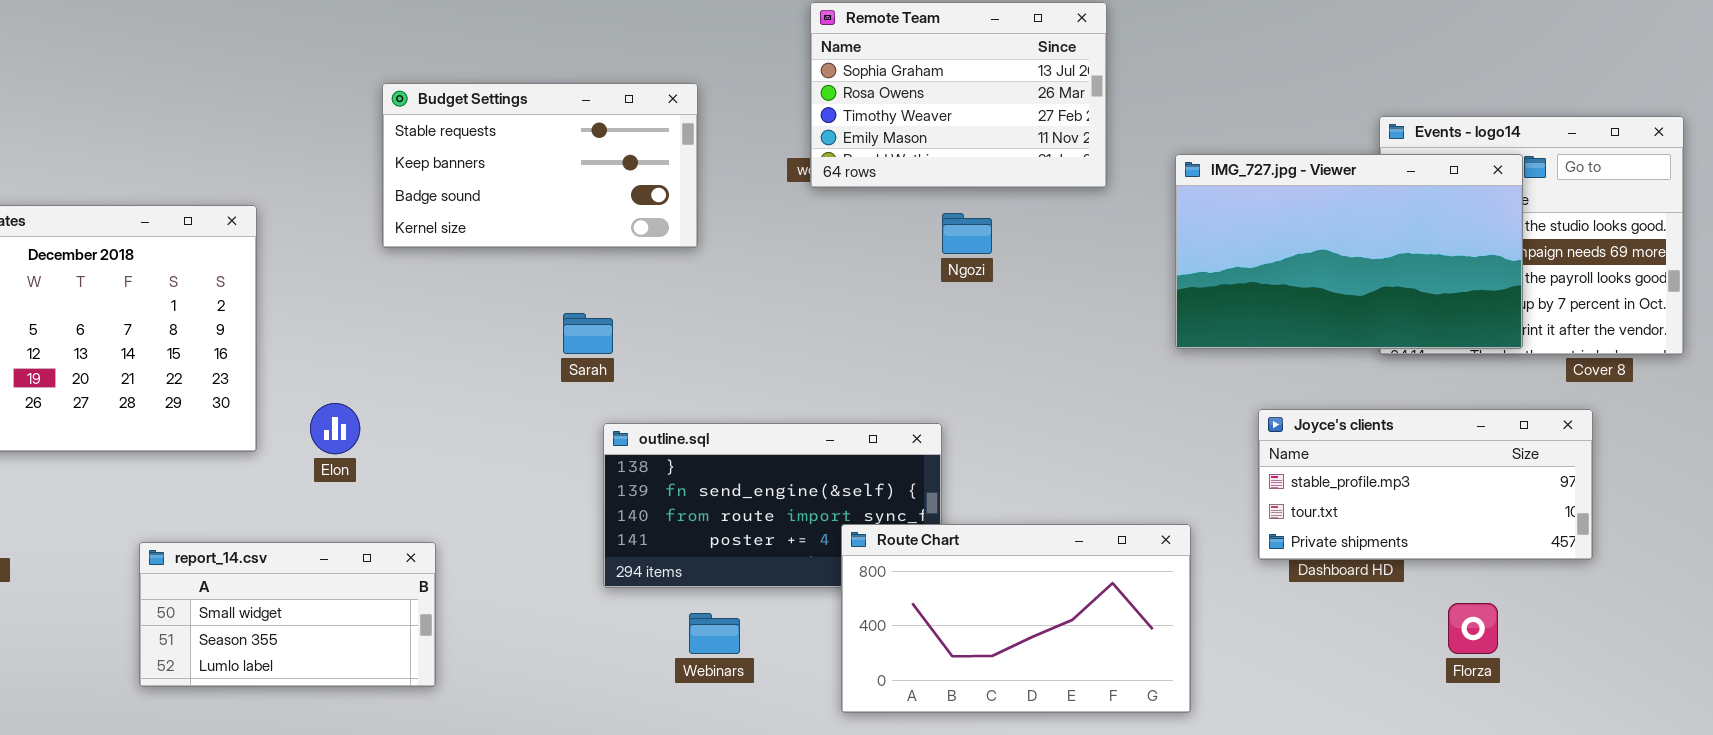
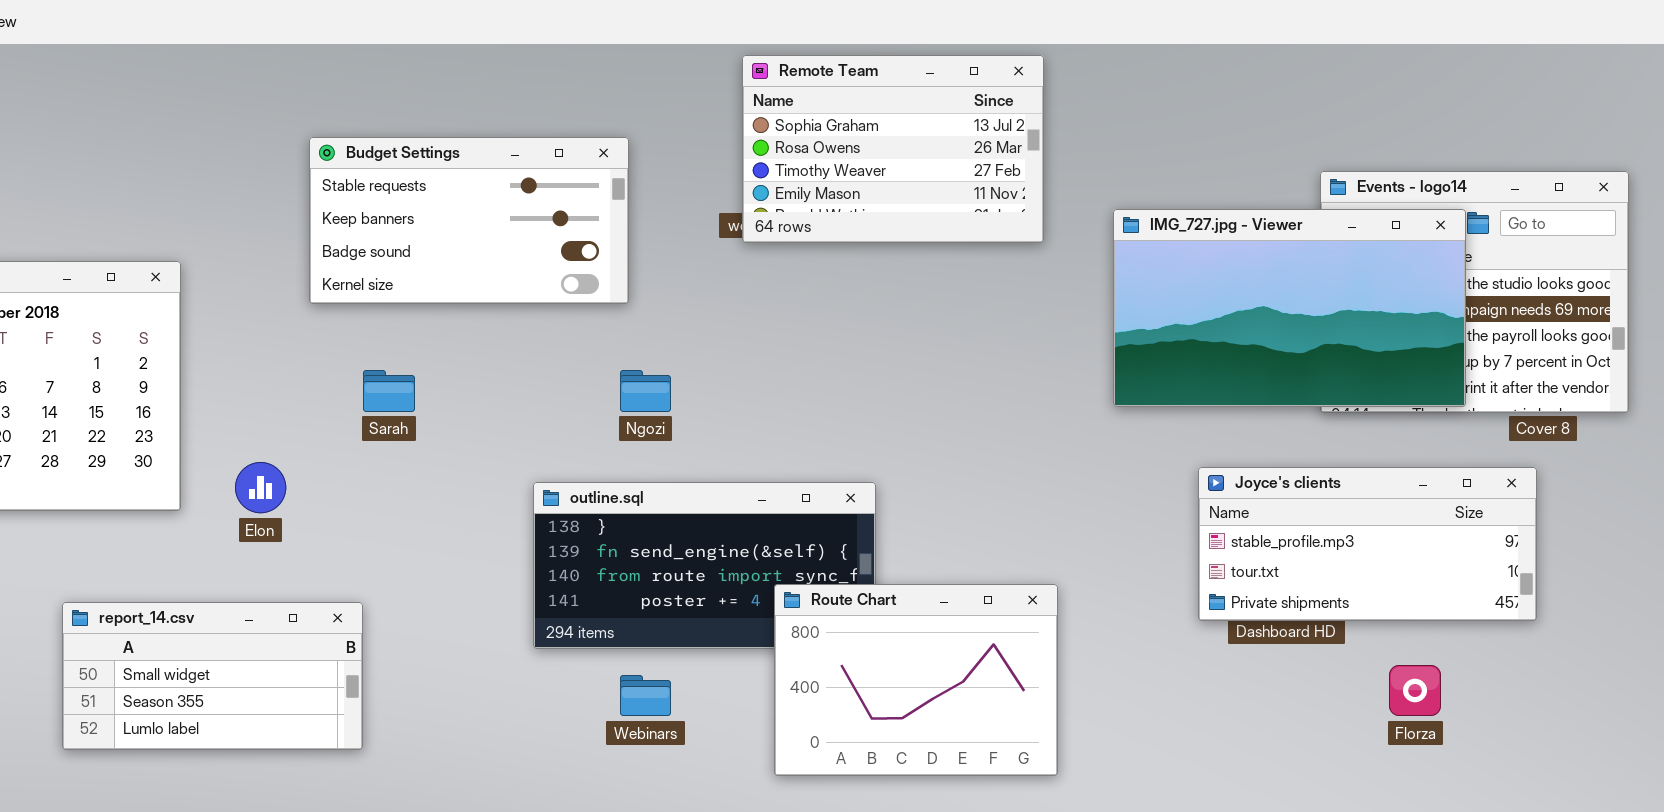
Ngozi: [942,213,992,254] -> [620,370,671,412], moved
Sarah: [563,313,613,354] -> [363,370,415,412], moved
Route Chart: [841,524,1191,713] -> [774,584,1058,776], resized

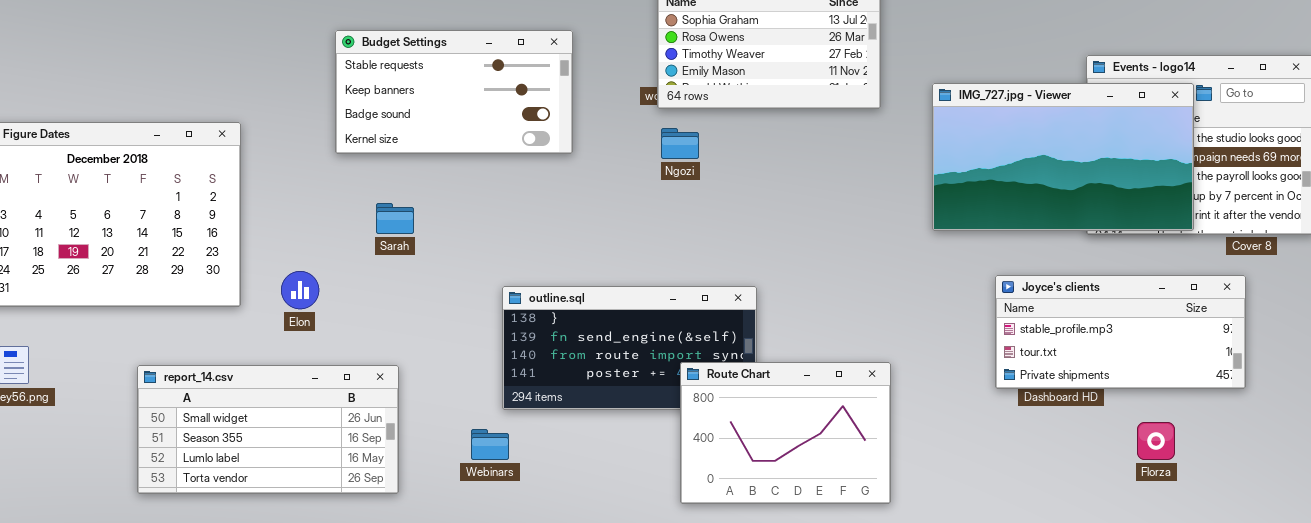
Ngozi: [620,370,671,412] -> [661,128,699,159], moved
report_14.csv: [62,602,363,750] -> [137,365,399,494], moved, resized
Webinars: [620,675,671,716] -> [471,429,509,460], moved

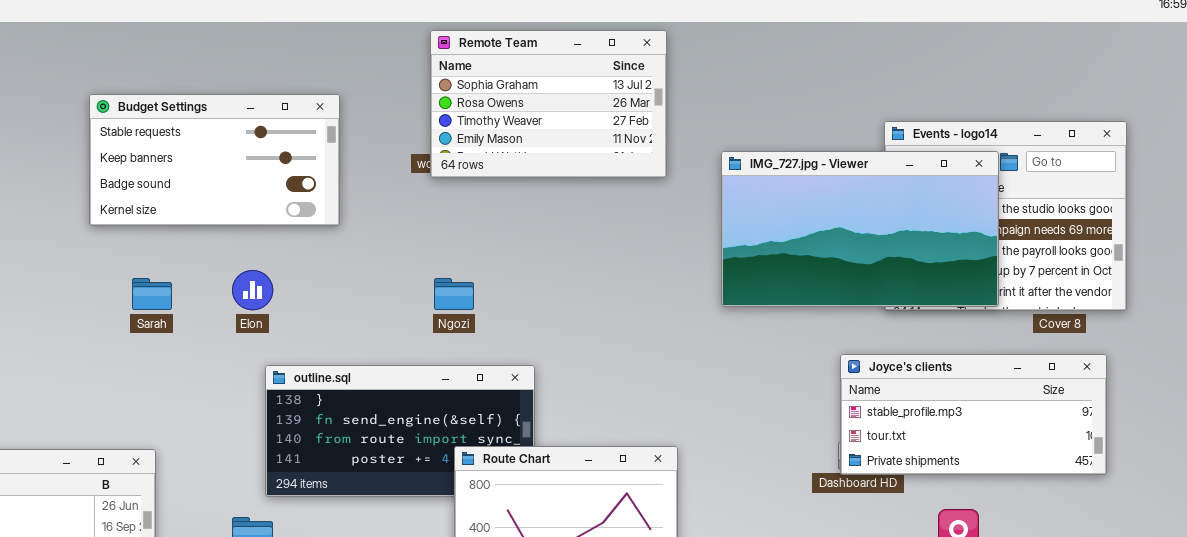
Ngozi: [661,128,699,159] -> [434,278,474,310], moved
Elon: [281,271,319,309] -> [232,270,273,310], moved
Joyce's clients: [995,275,1246,389] -> [840,354,1107,475], moved

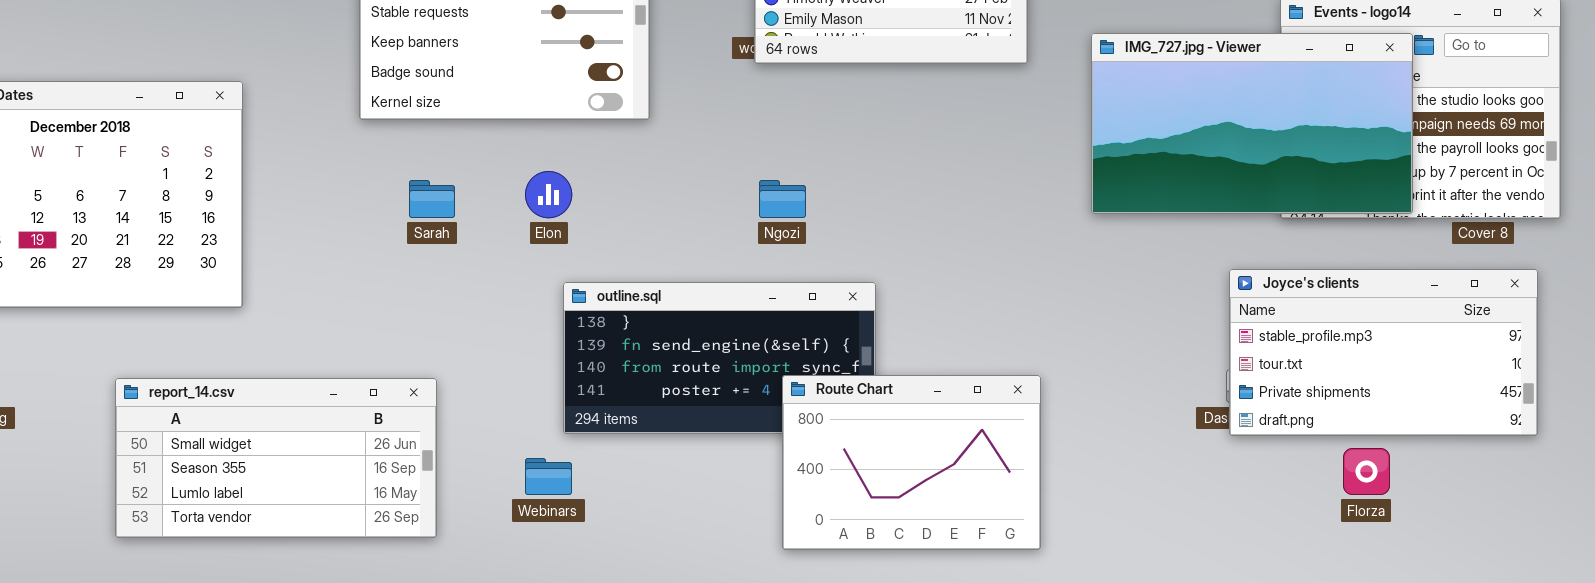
Joyce's clients: [840,354,1107,475] -> [1229,269,1538,436], resized

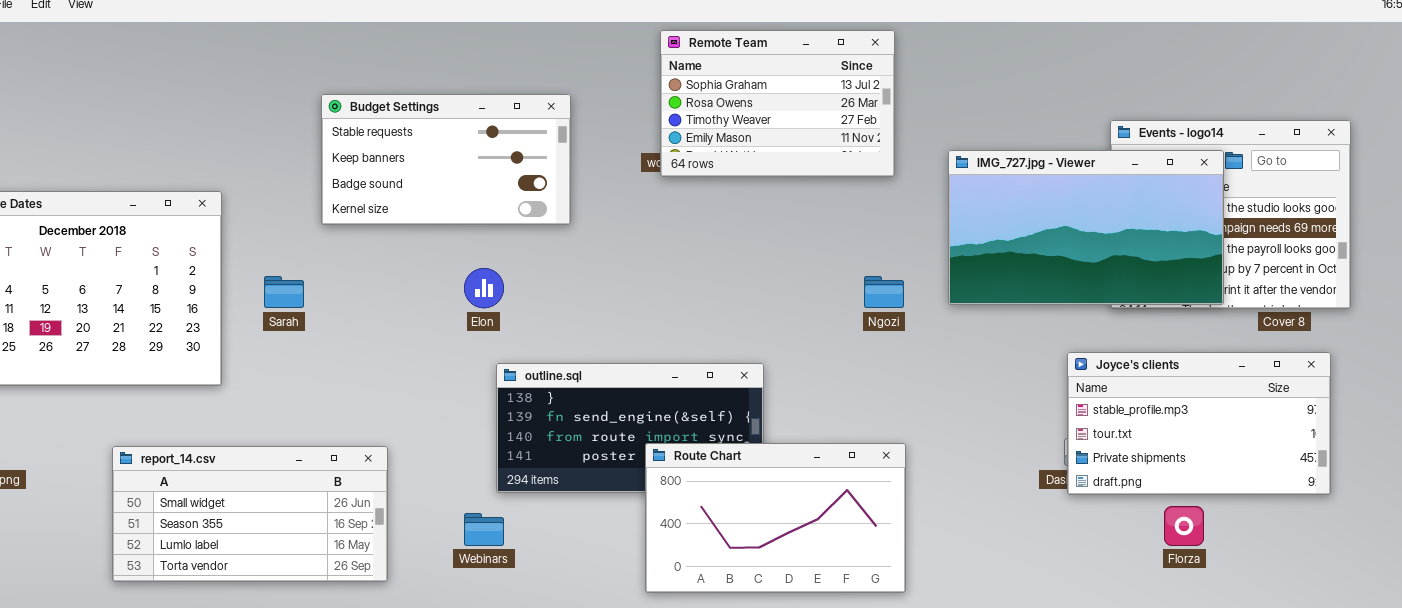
Sarah: [409,180,455,218] -> [264,276,304,308], moved
Ngozi: [759,180,806,218] -> [864,276,904,308], moved
Route Chart: [782,375,1041,550] -> [645,443,906,593], resized

